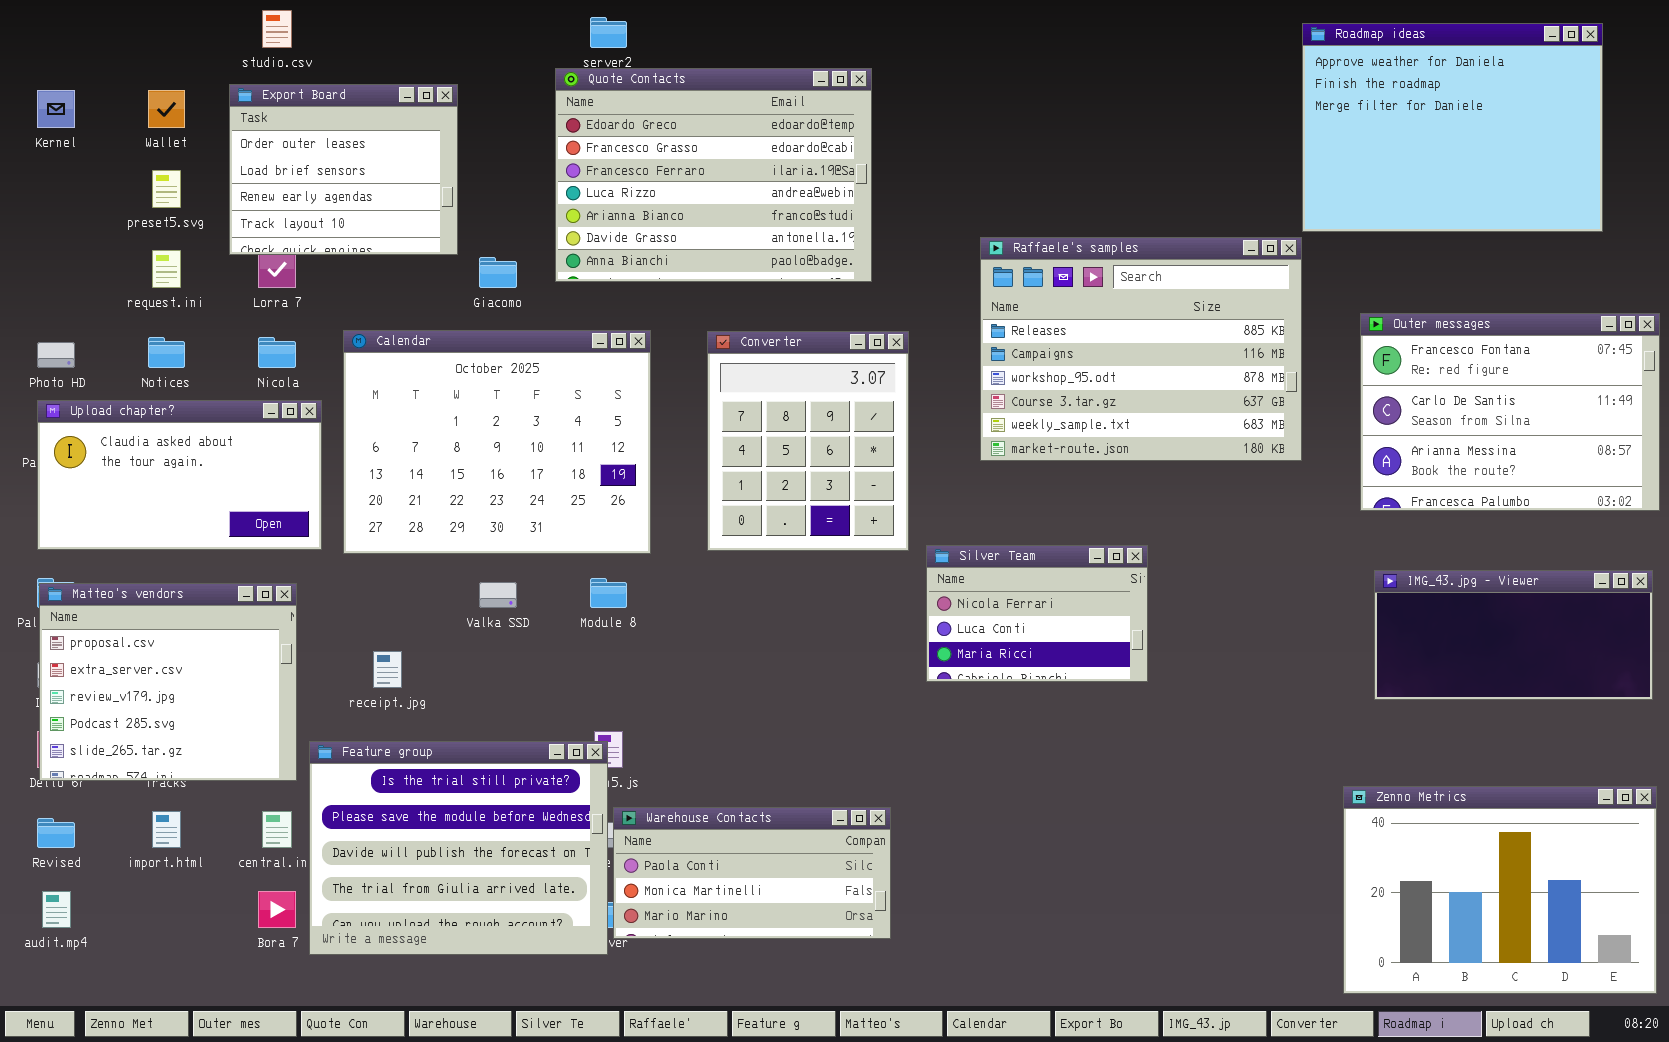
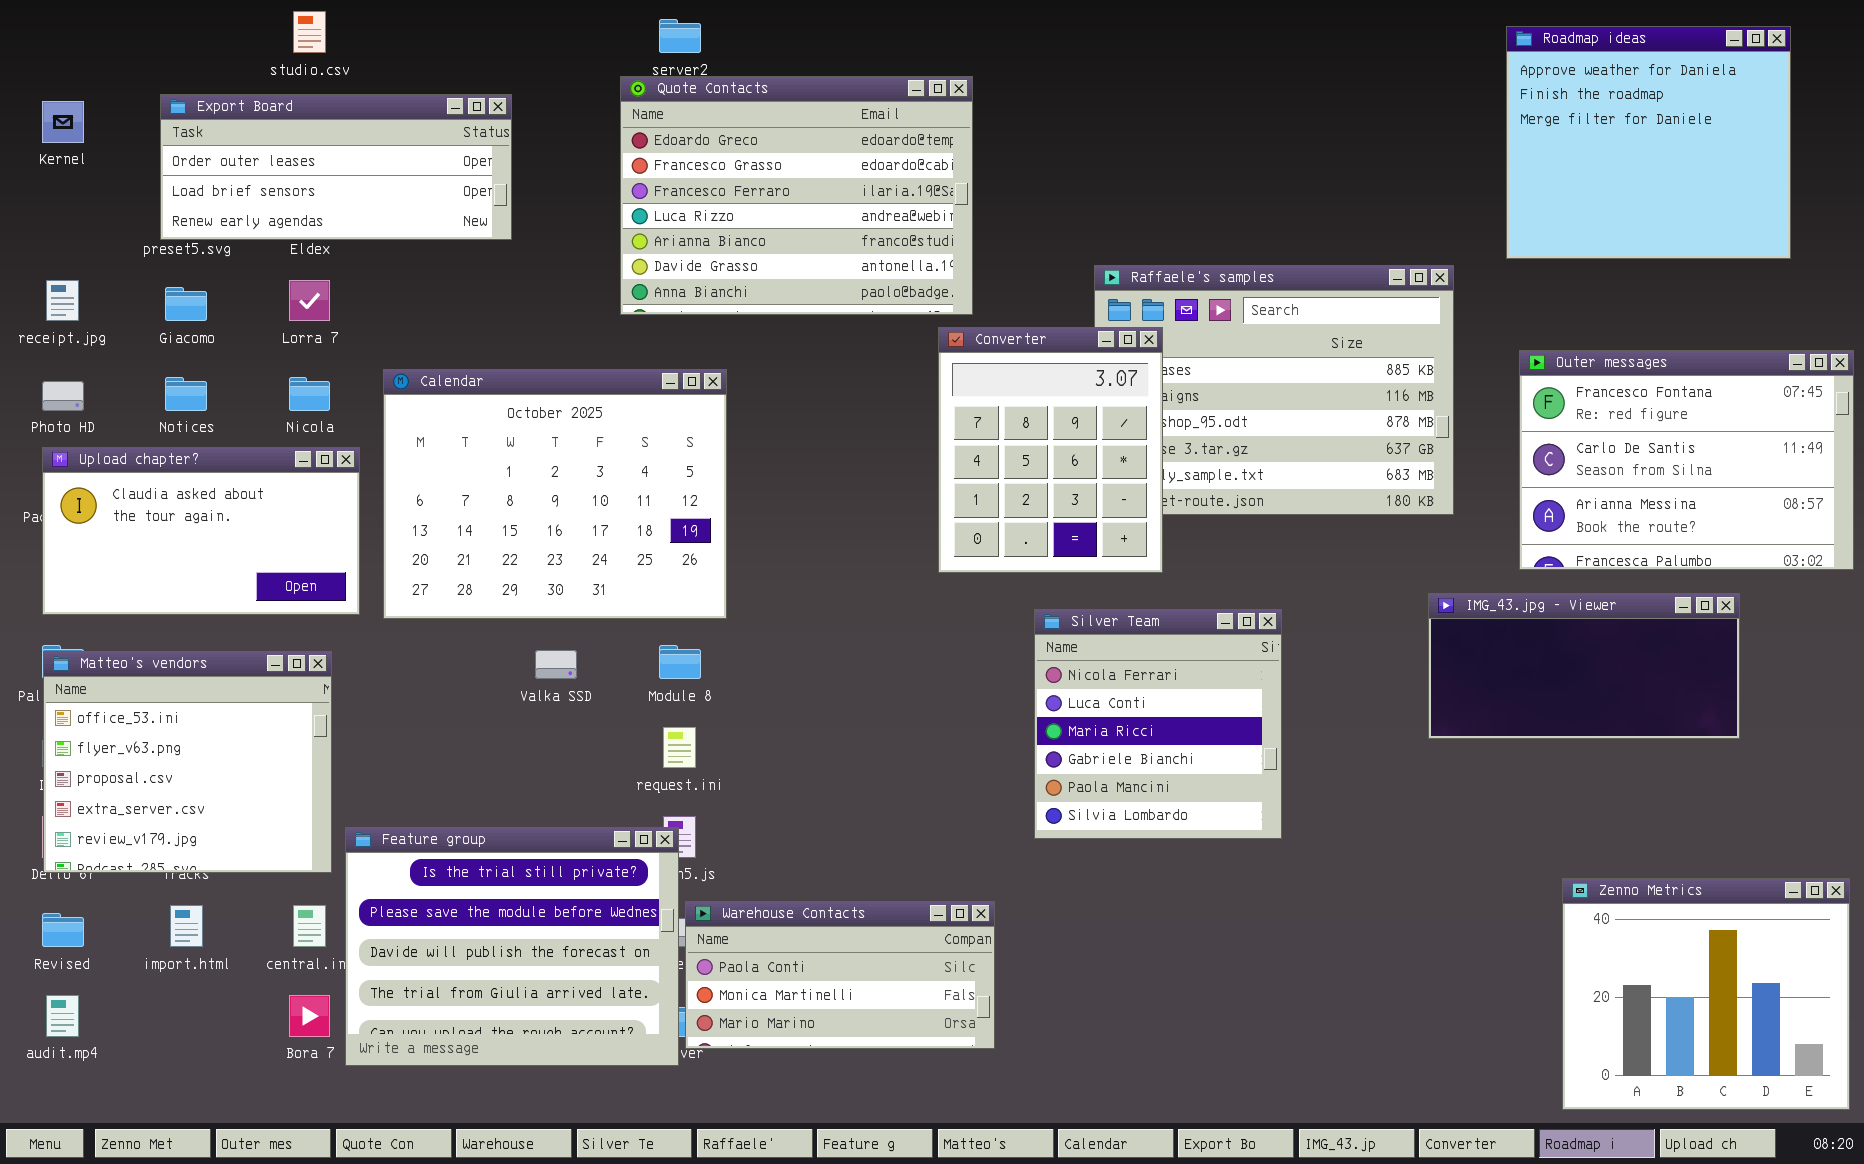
Roadmap ideas: [1302,23,1603,232] -> [1506,26,1791,259], resized
Export Board: [229,84,458,255] -> [160,94,512,240], resized
request.ini: [152,250,181,288] -> [663,727,696,768], moved
Giacomo: [479,257,517,288] -> [165,287,207,321], moved
Converter: [707,331,909,551] -> [938,327,1163,573], moved
Silver Team: [926,545,1148,682] -> [1034,609,1282,839], resized
IMG_43.jpg - Viewer: [1374,570,1653,700] -> [1428,593,1740,739], moved
Matteo's vendors: [39,583,297,781] -> [43,651,332,873], scrolled up 2 rows
receipt.jpg: [373,651,402,688] -> [46,280,79,321], moved
Zenno Metrics: [1343,786,1657,994] -> [1562,878,1850,1110], resized

